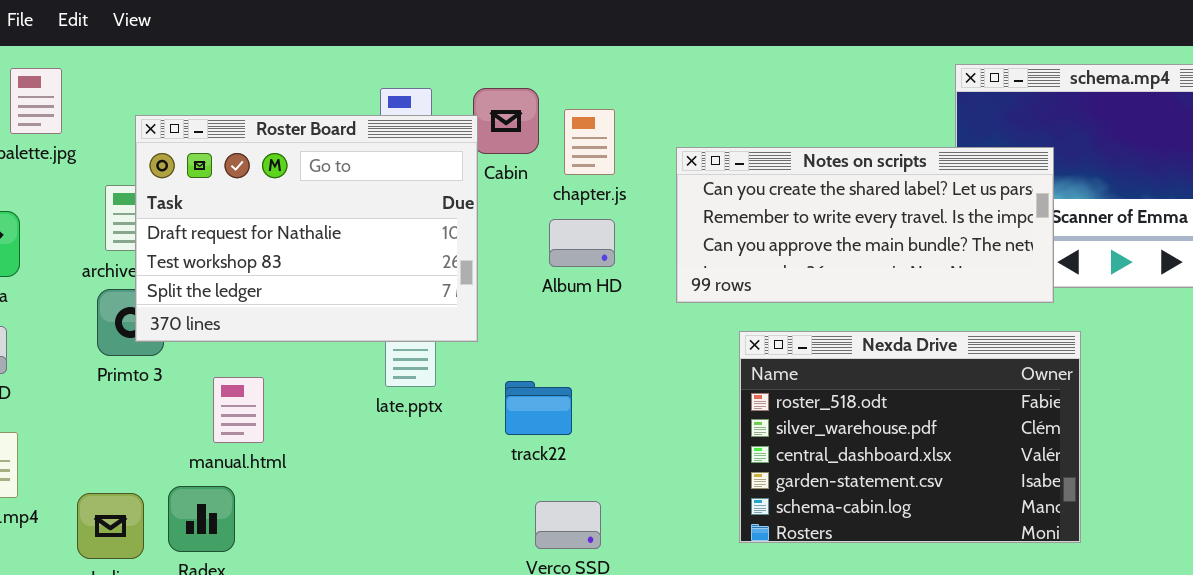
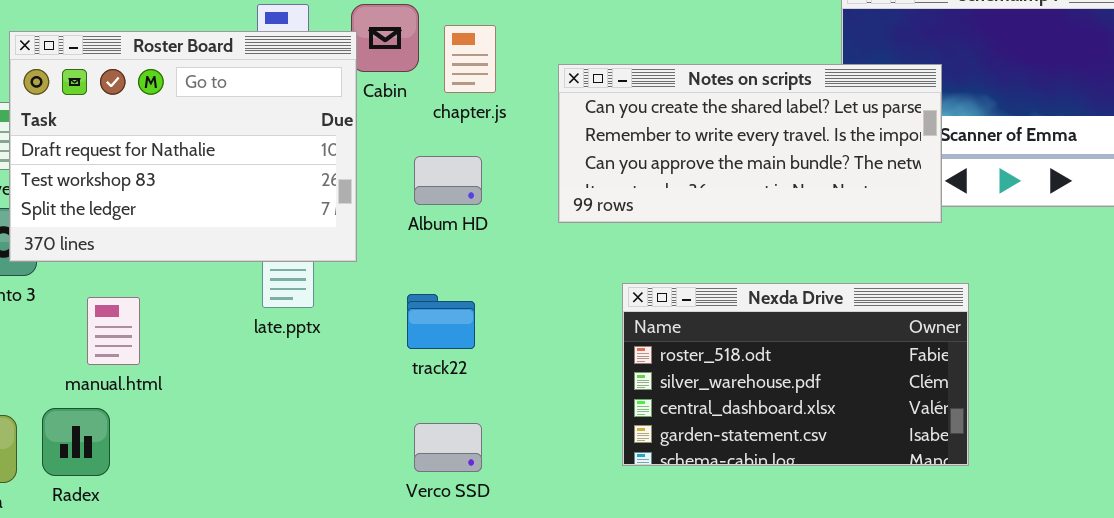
Album HD: [549,219,615,267] -> [414,156,482,205], moved
Nexda Drive: [739,331,1081,543] -> [622,283,969,466], resized
track22: [505,381,572,435] -> [407,294,475,349], moved

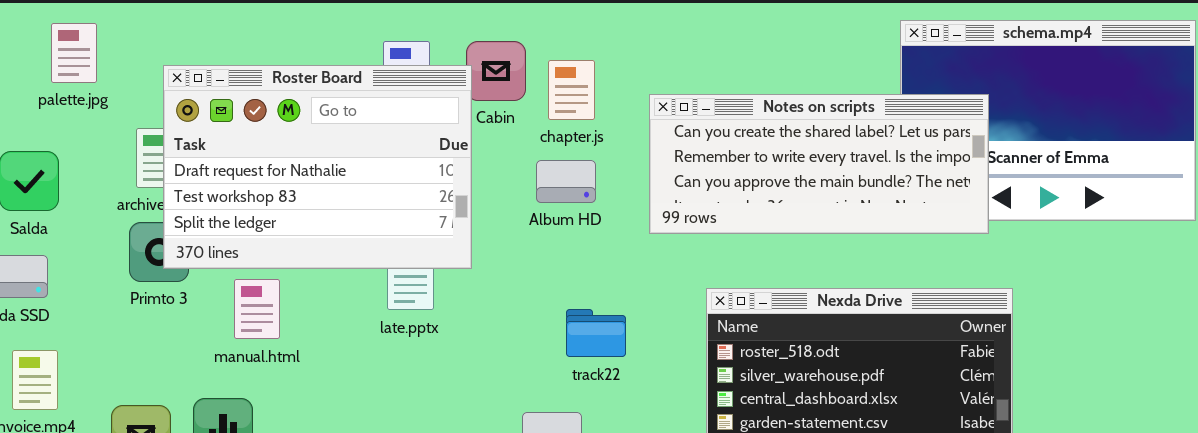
Album HD: [414,156,482,205] -> [536,160,596,203], moved
track22: [407,294,475,349] -> [566,309,626,357], moved
manual.html: [87,297,140,365] -> [234,279,280,339], moved

